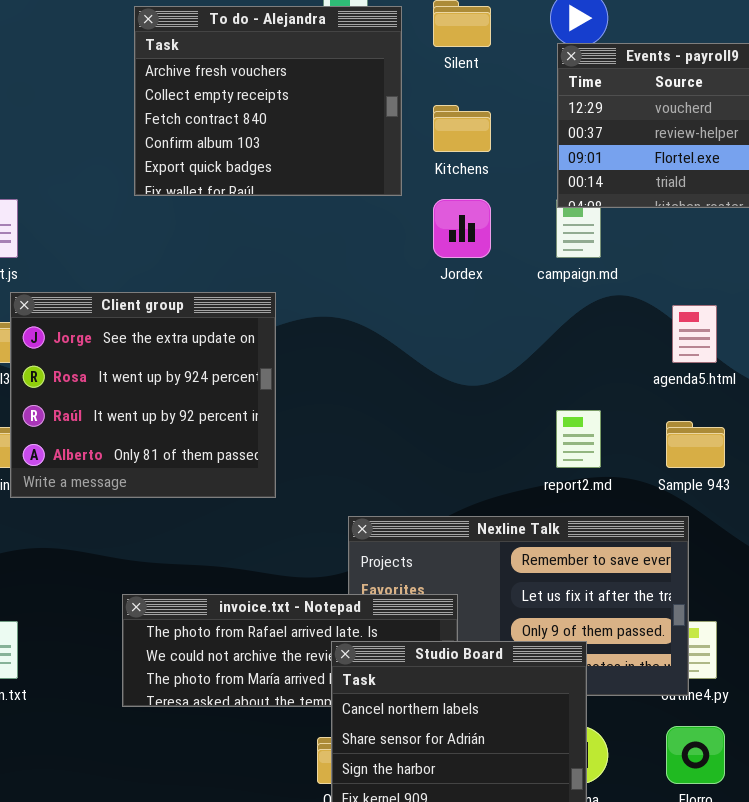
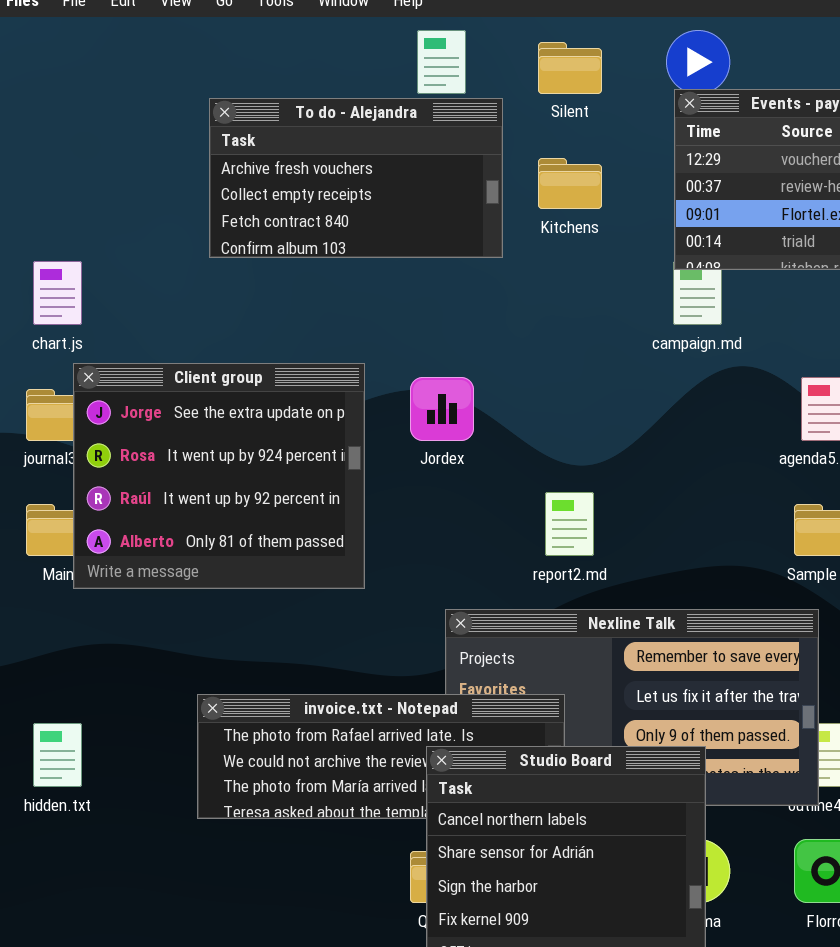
To do - Alejandra: [134,6,402,196] -> [209,98,503,258], resized
Jordex: [433,199,491,258] -> [410,377,474,441], moved
report2.md: [556,410,601,468] -> [545,492,594,556], moved

